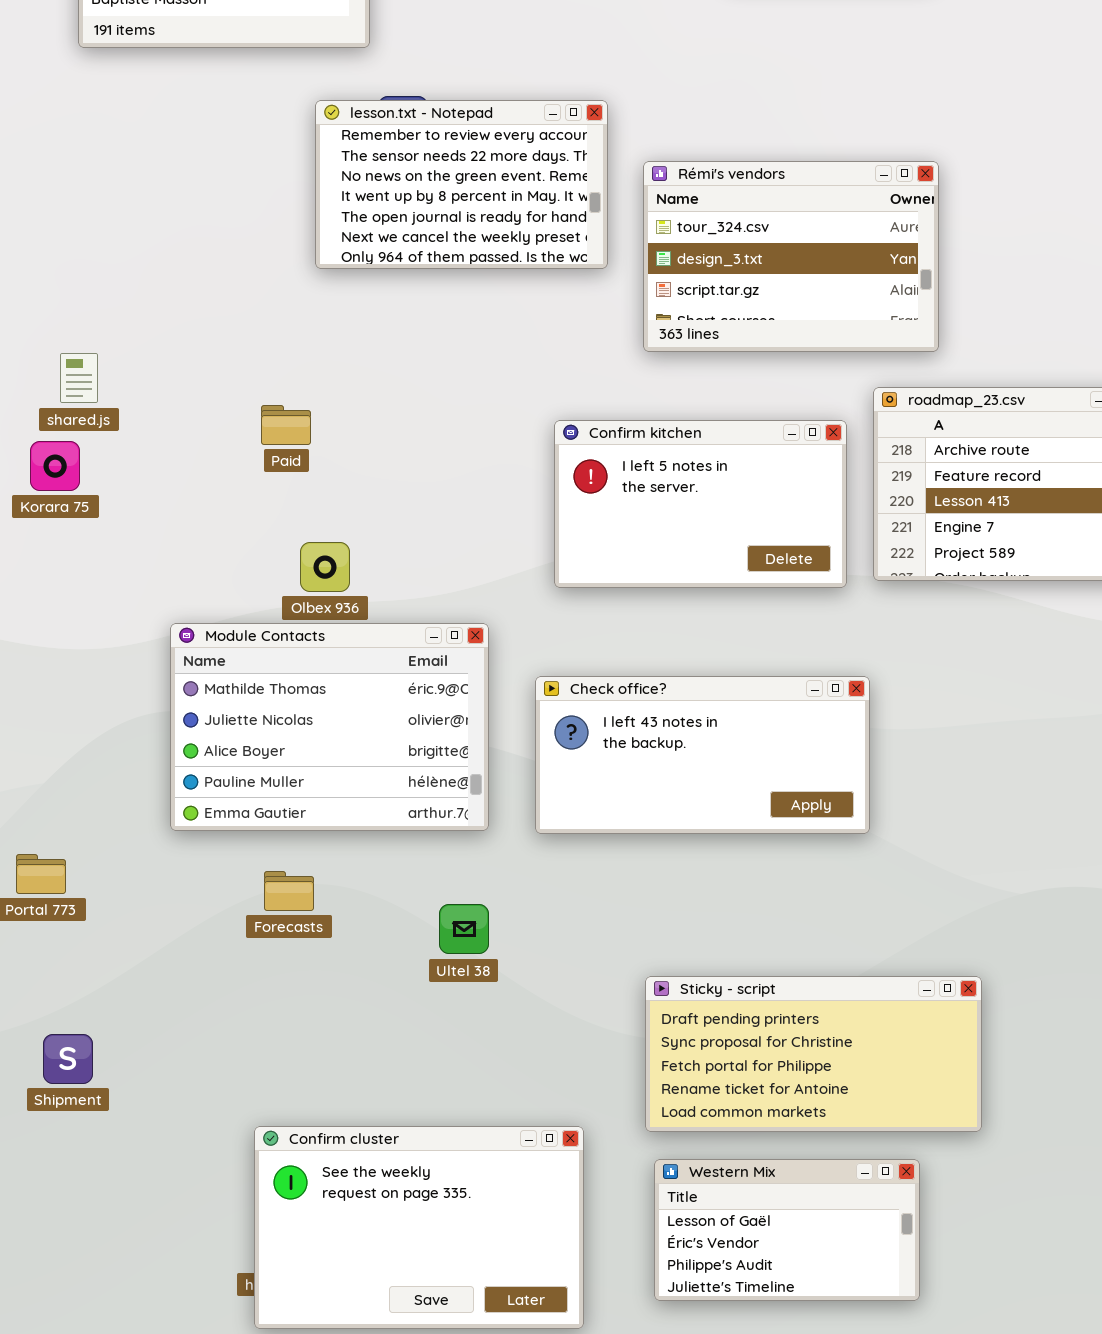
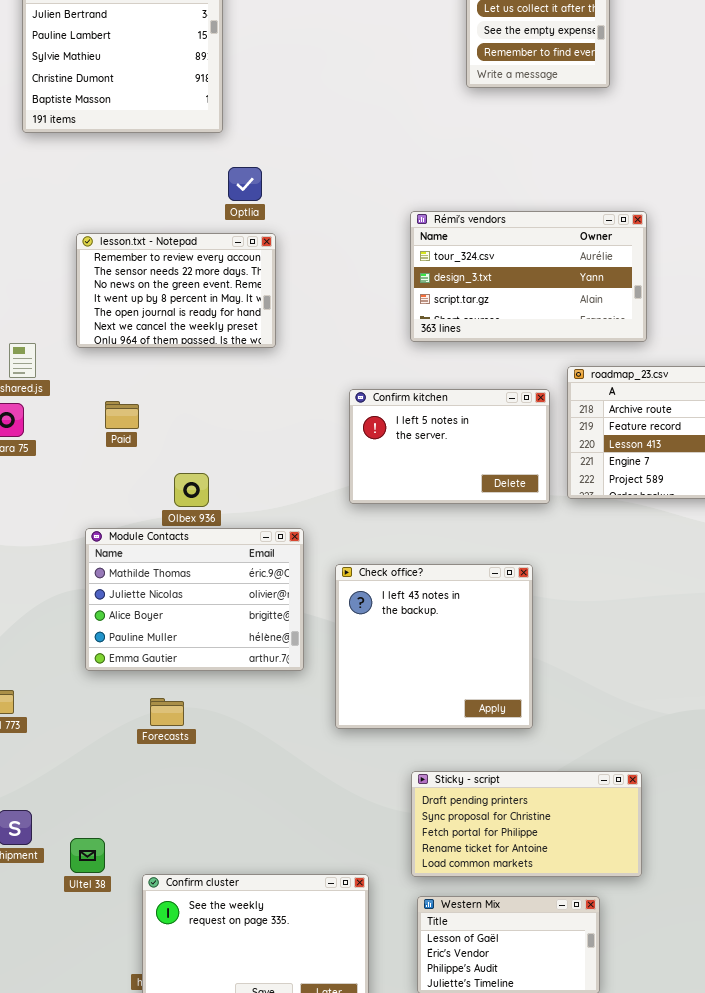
lesson.txt - Notepad: [315,100,608,269] -> [76,233,276,348], moved
Rémi's vendors: [643,161,939,352] -> [410,211,647,342], resized
Paid: [261,405,311,445] -> [105,401,139,429], moved
Check office?: [535,676,870,834] -> [335,564,533,729], resized
Ultel 38: [439,904,489,954] -> [70,838,105,873], moved

